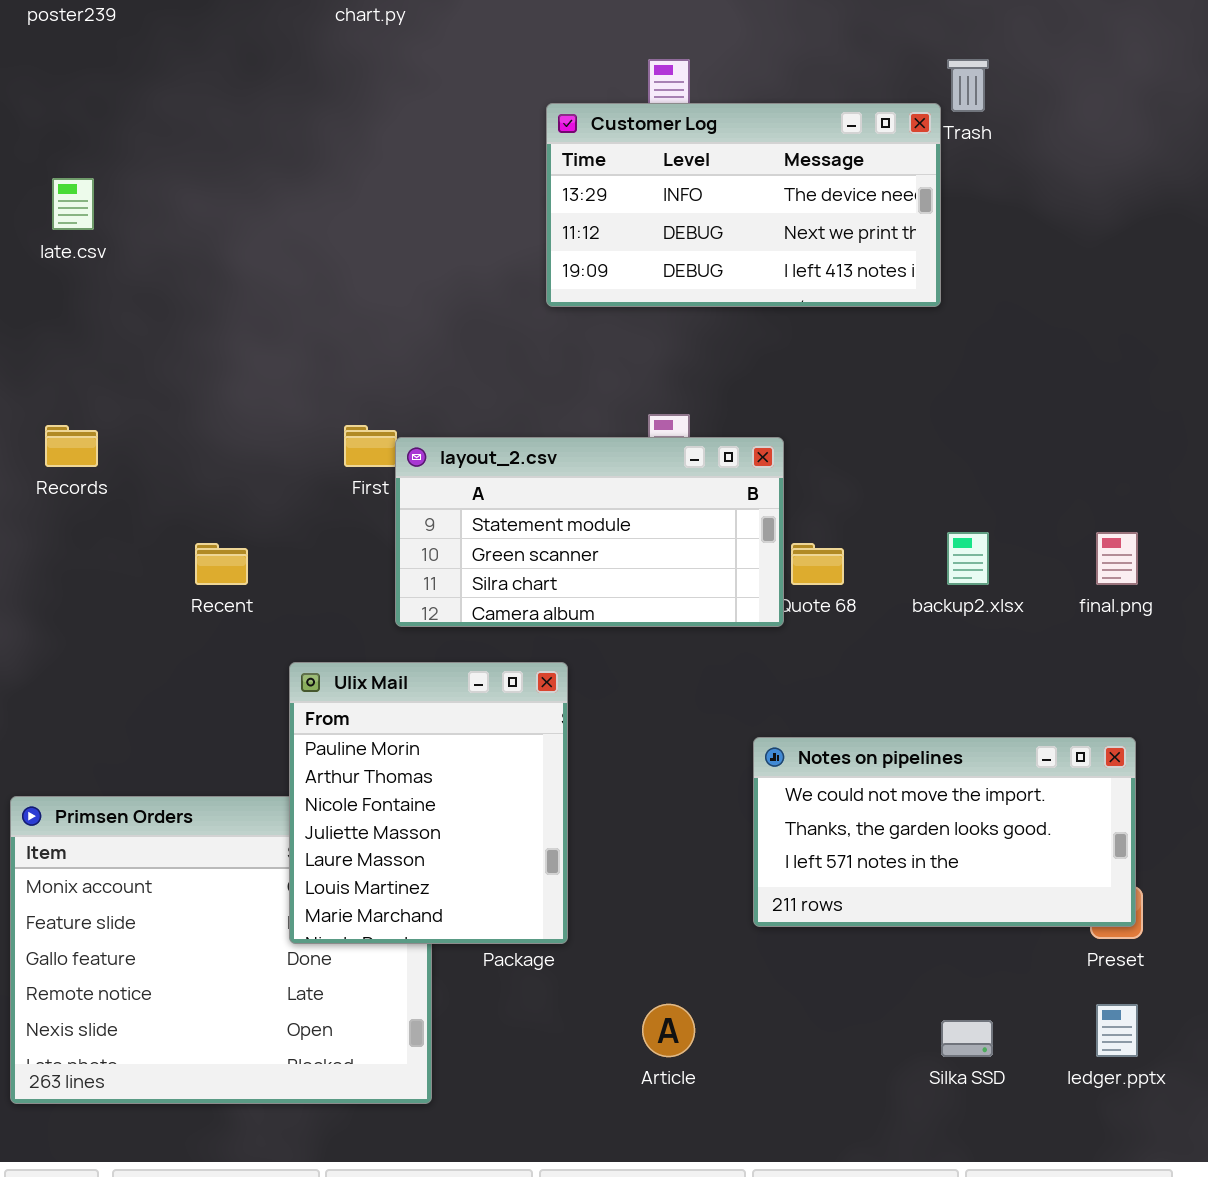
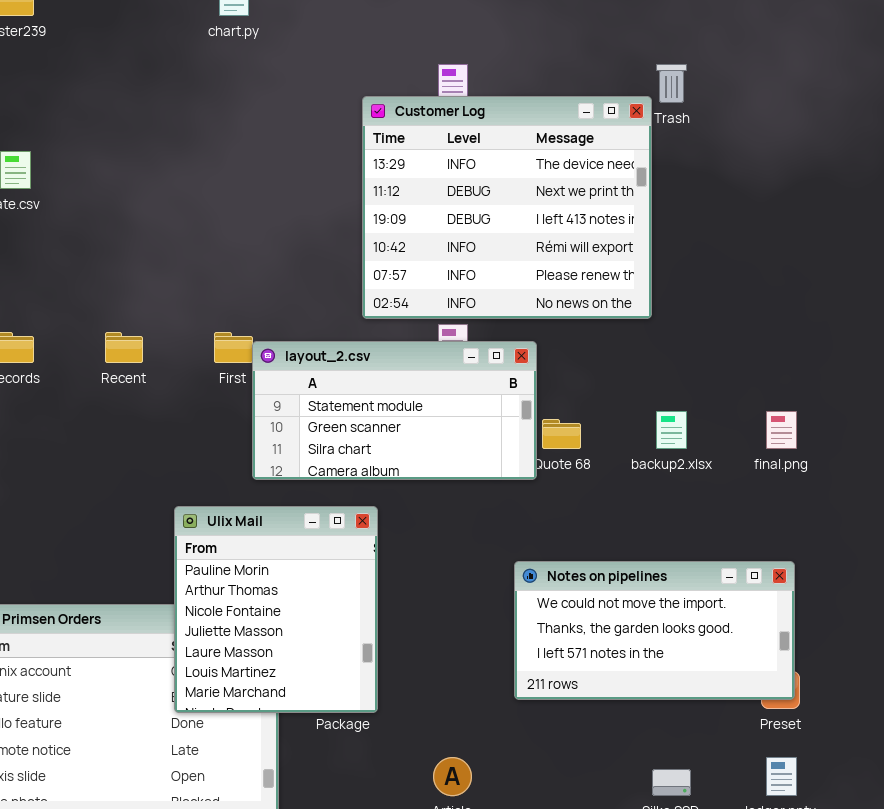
Customer Log: [546,103,941,307] -> [362,96,652,319], resized
Recent: [195,543,248,585] -> [105,332,143,363], moved

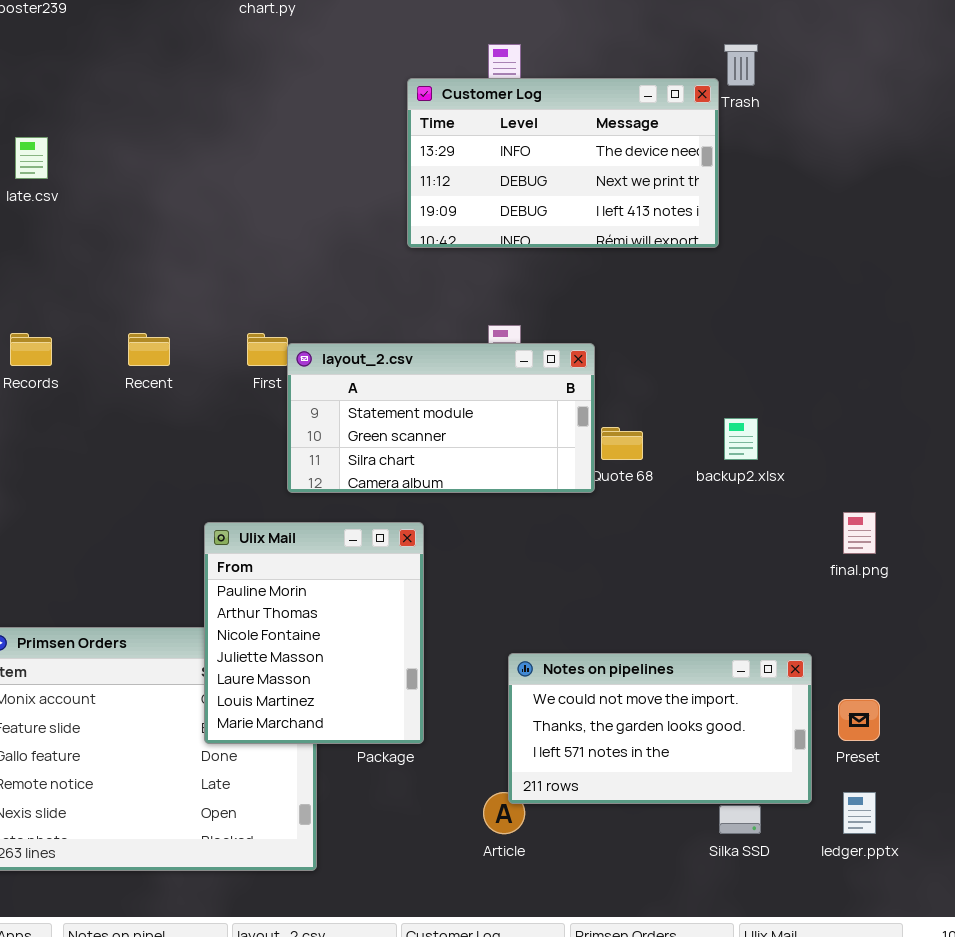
Customer Log: [362,96,652,319] -> [407,78,719,248], resized
final.png: [766,411,797,449] -> [843,512,876,554], moved
Notes on pipelines: [514,561,795,700] -> [508,653,812,804], moved

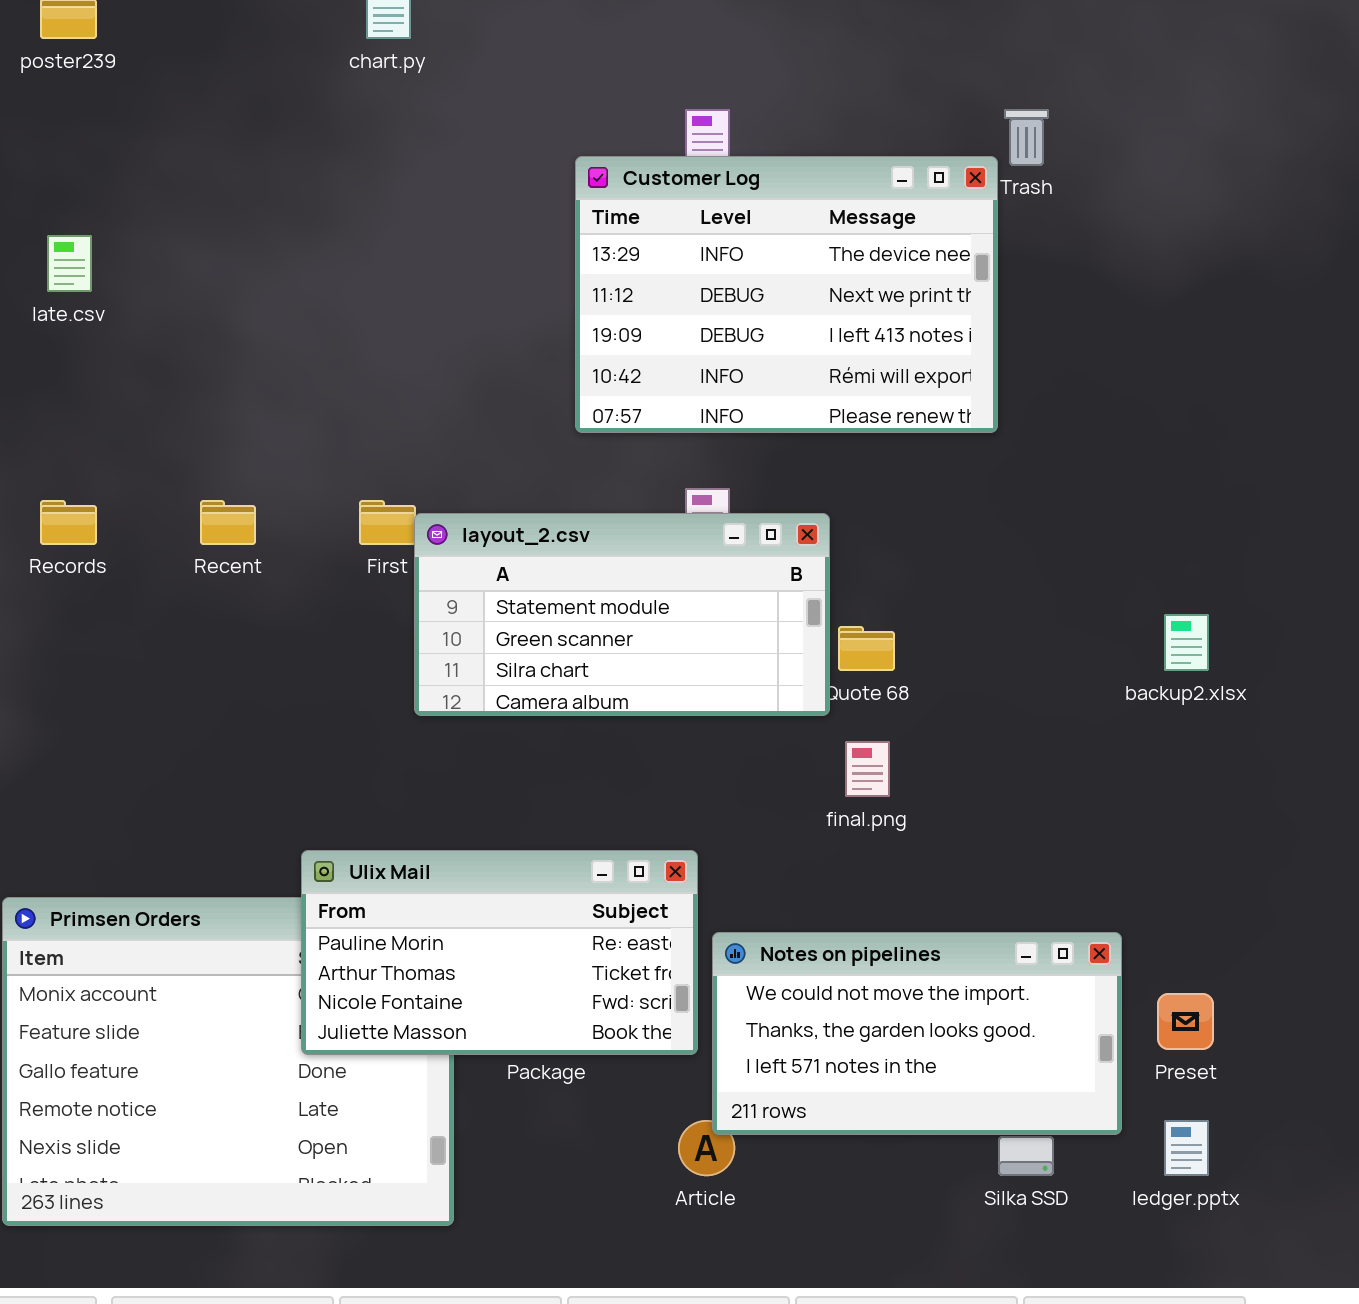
Customer Log: [407,78,719,248] -> [575,156,998,433], resized
backup2.xlsx: [724,418,758,460] -> [1164,614,1209,671], moved
final.png: [843,512,876,554] -> [845,741,890,797], moved
Ulix Mail: [204,522,424,744] -> [301,850,698,1055], resized

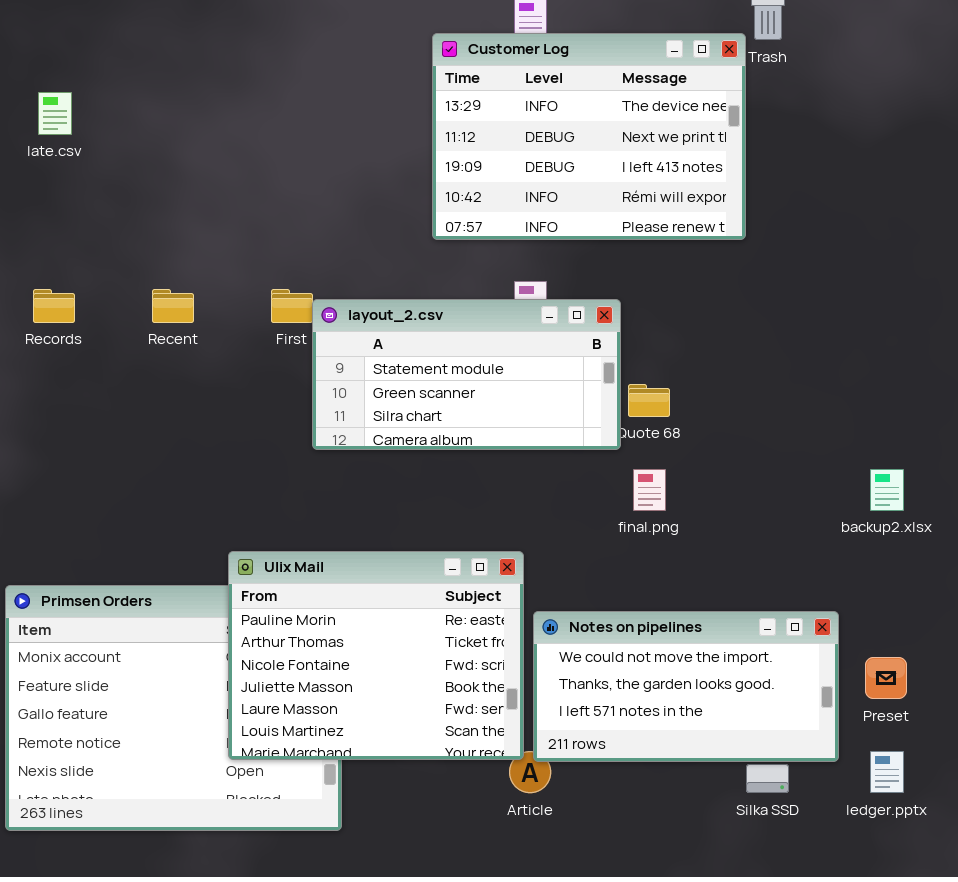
backup2.xlsx: [1164,614,1209,671] -> [870,469,904,511], moved
Ulix Mail: [301,850,698,1055] -> [228,551,524,760], resized

